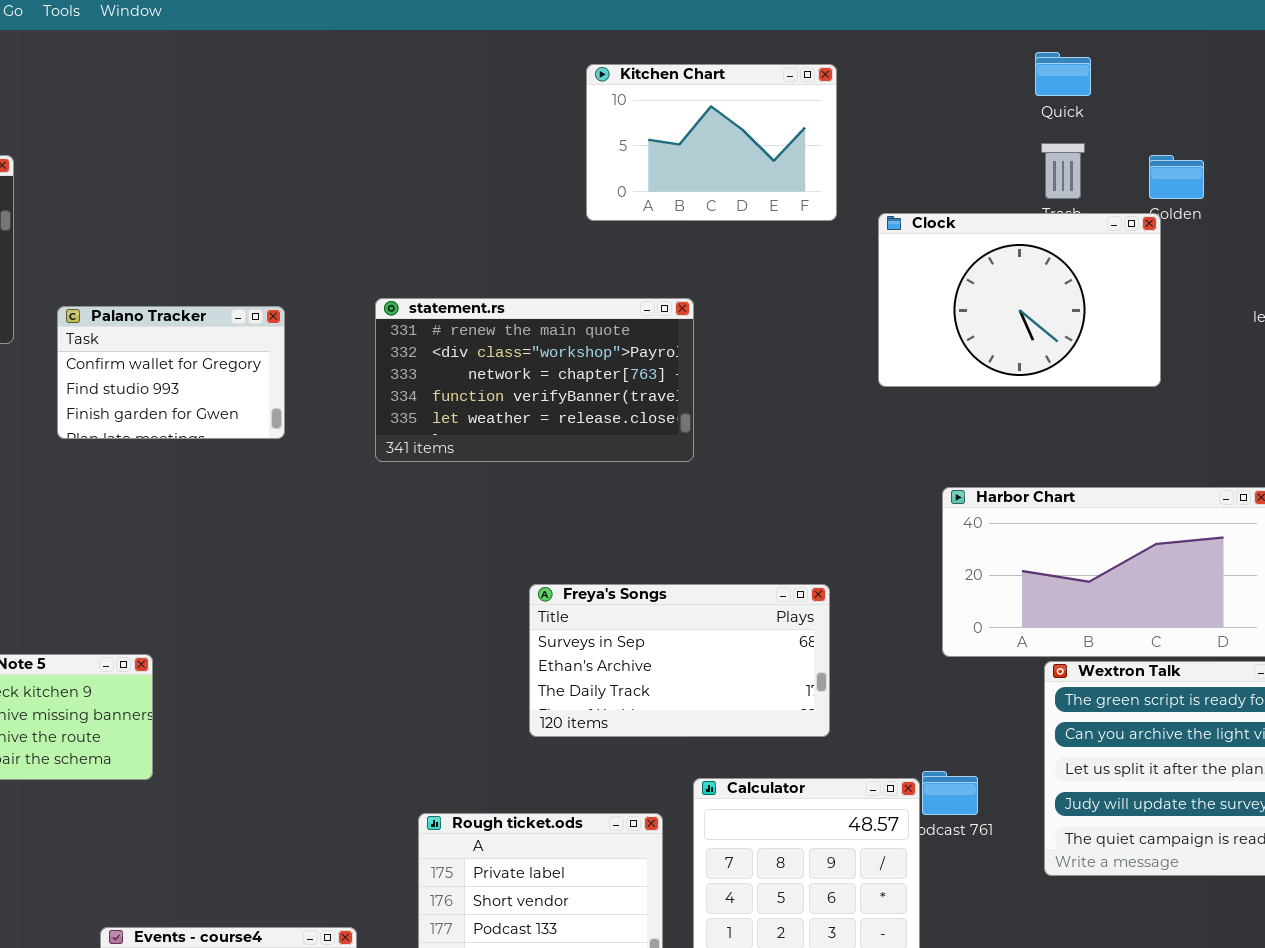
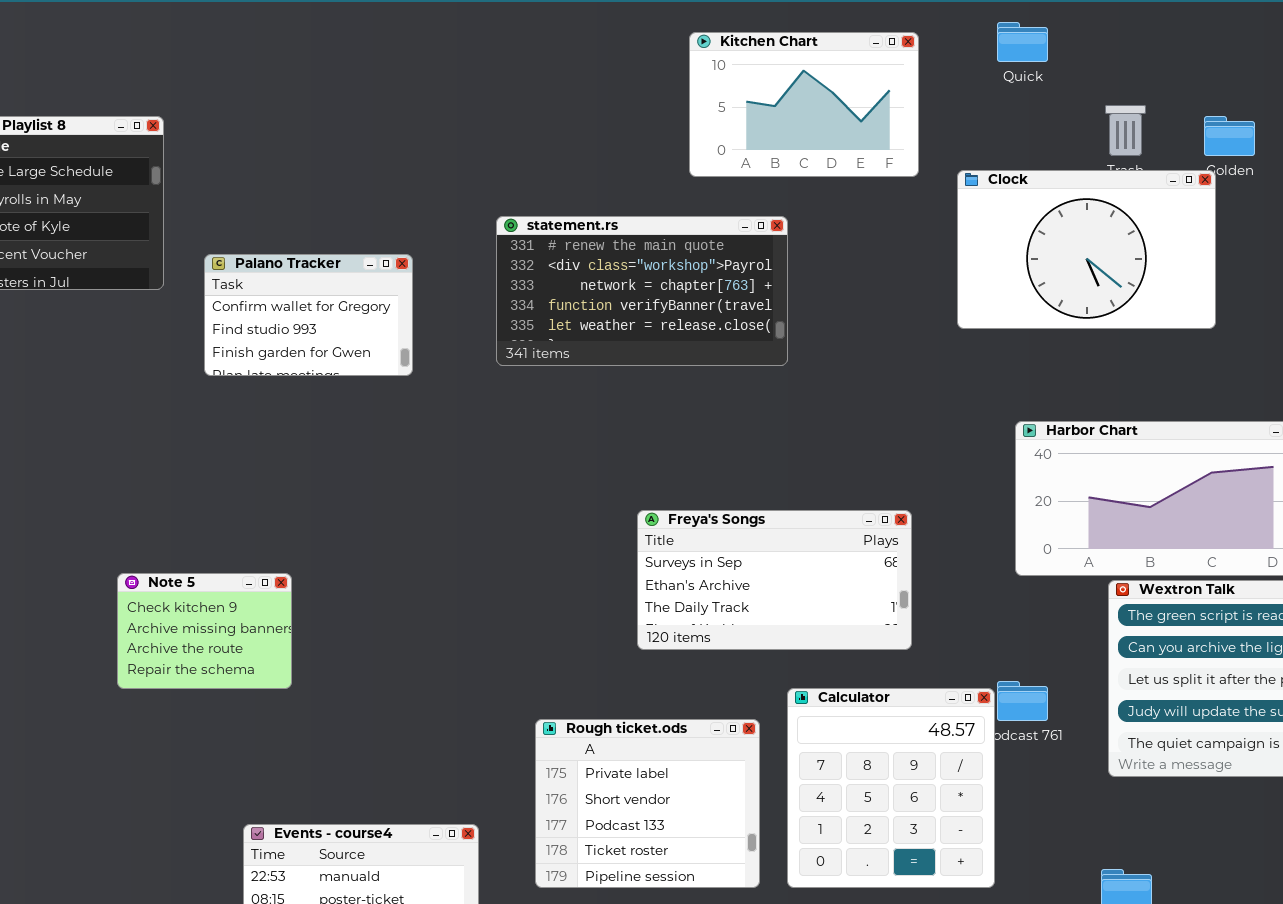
Quick: [1035,52,1091,96] -> [997,22,1048,62], moved
statement.rs: [375,298,694,462] -> [496,216,788,366], moved

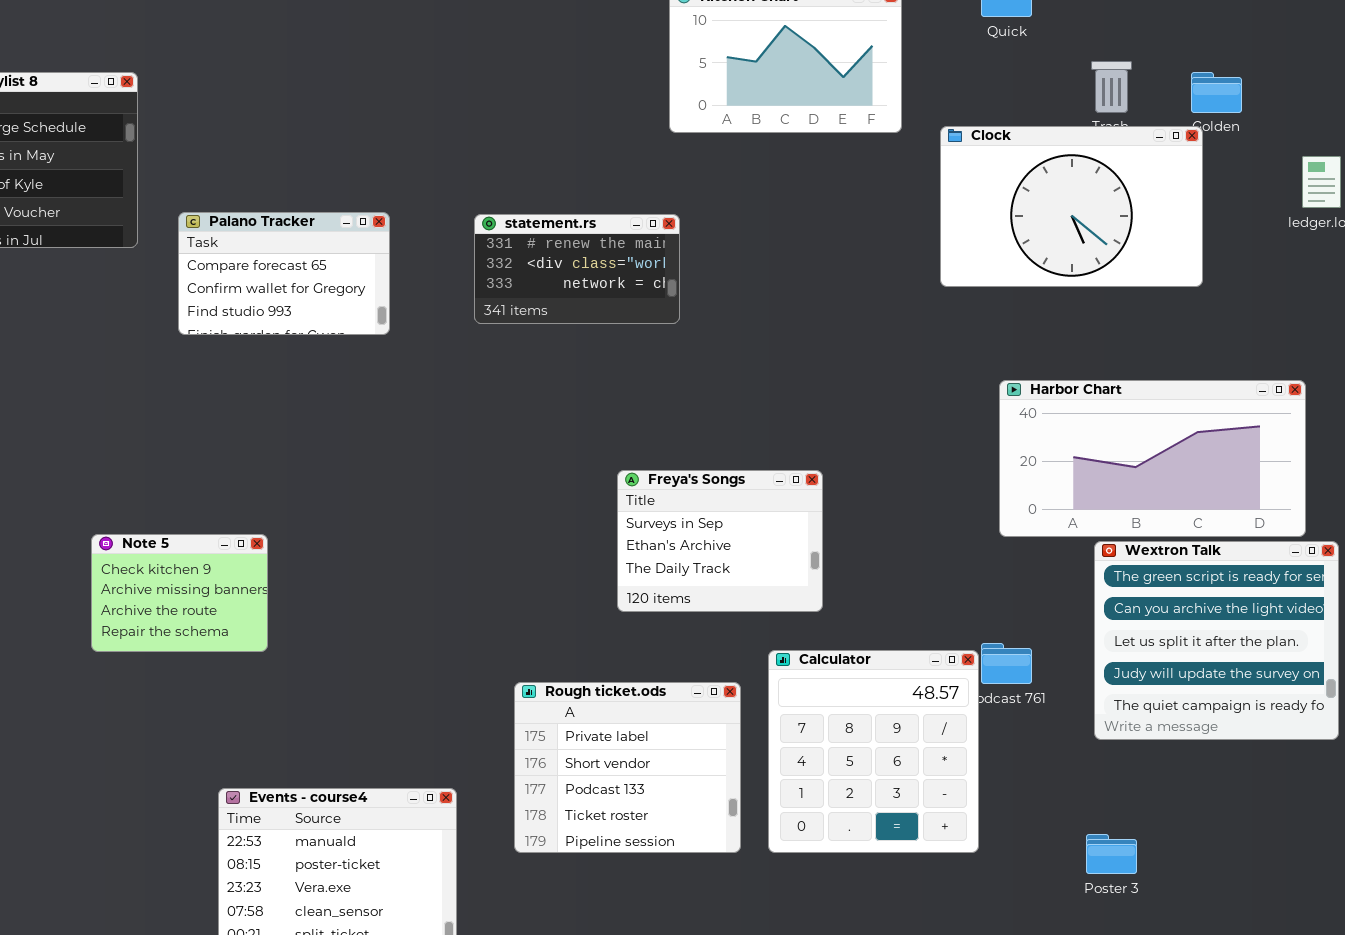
statement.rs: [496,216,788,366] -> [474,214,680,324], resized
Palano Tracker: [204,254,413,376] -> [178,212,390,335], scrolled up 1 row
Freya's Songs: [637,510,912,650] -> [617,470,823,612], resized

